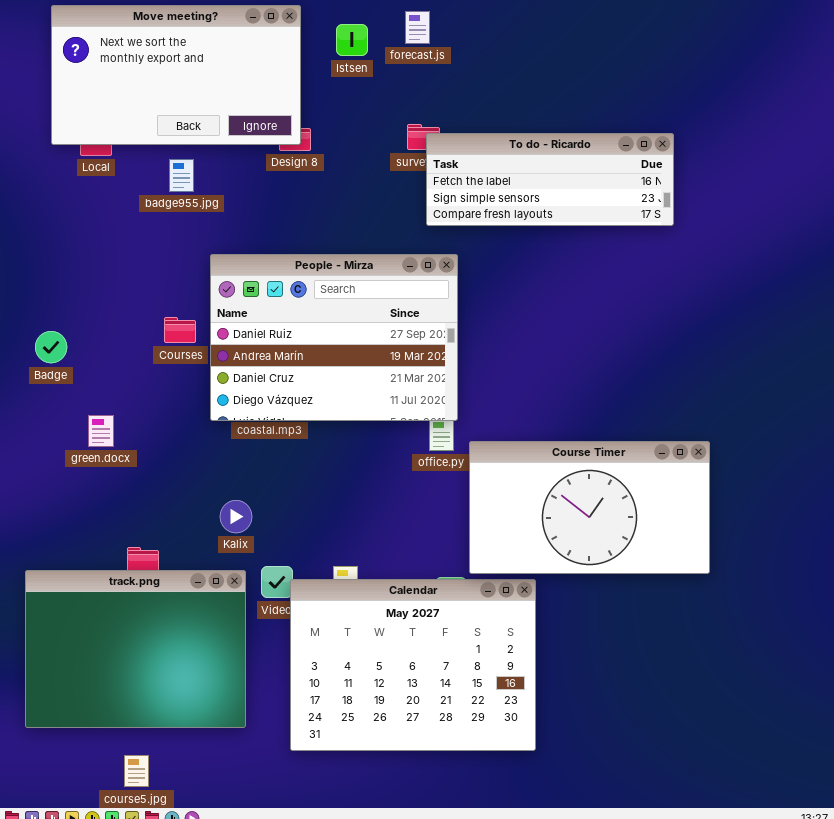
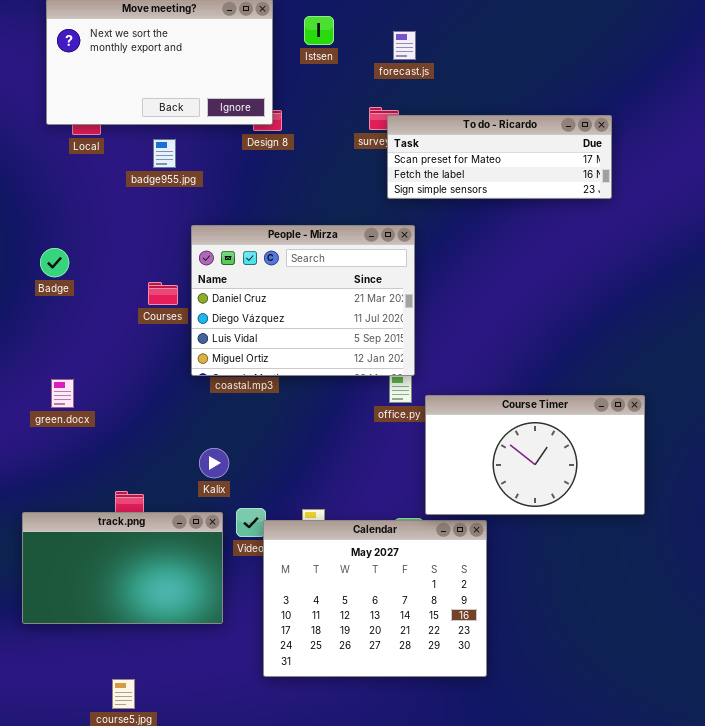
forecast.js: [405,11,430,44] -> [393,31,416,60], moved
To do - Ricardo: [426,133,674,226] -> [387,115,612,199], scrolled up 1 row
People - Mirza: [210,254,458,421] -> [191,225,415,376], scrolled down 2 rows
Badge: [35,331,67,363] -> [40,248,69,277], moved
green.docx: [88,415,114,447] -> [51,379,74,408], moved
track.png: [25,570,246,728] -> [22,512,223,624], resized

